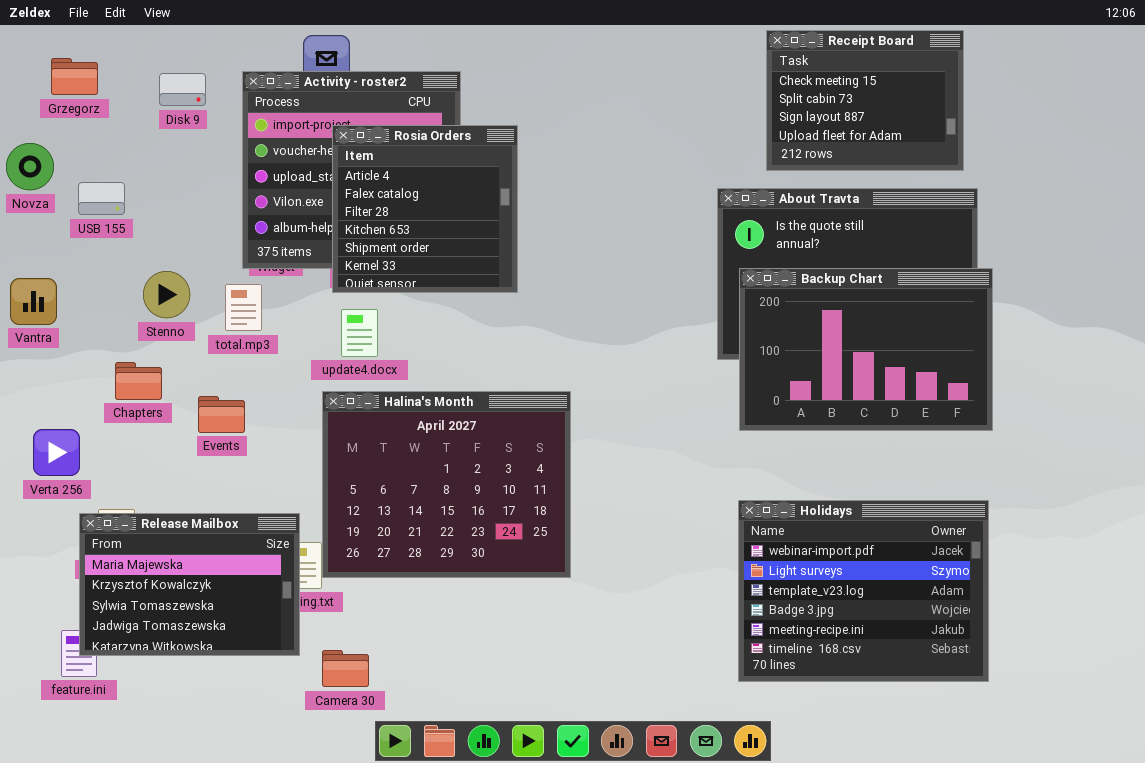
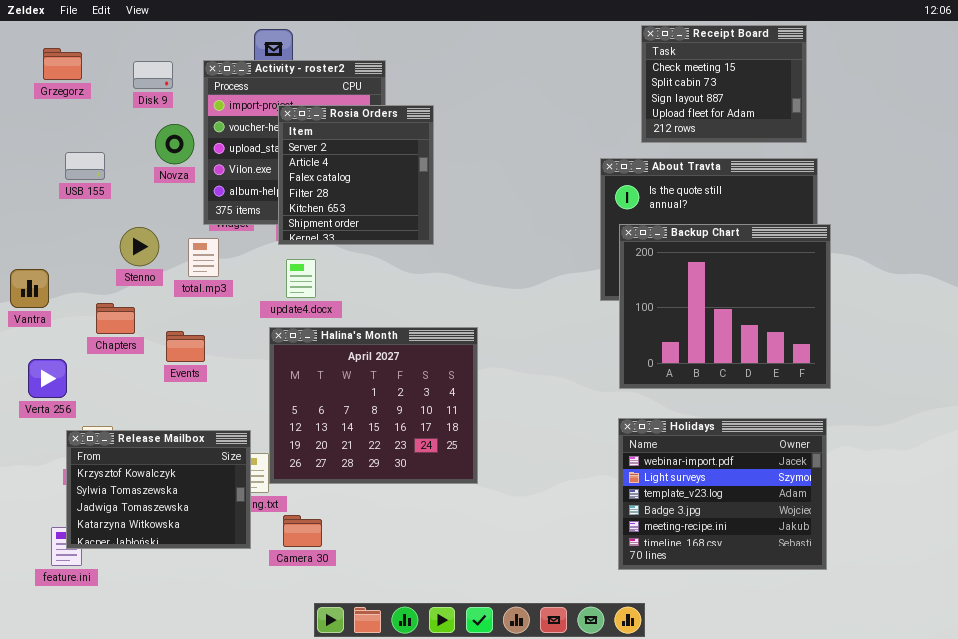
Rosia Orders: [332,125,518,293] -> [278,105,434,245], scrolled up 1 row
Novza: [6,143,54,190] -> [155,124,194,164], moved
Backup Chart: [739,268,993,431] -> [619,224,831,389], resized
Vantra: [10,278,57,325] -> [10,269,49,308], moved
Release Mailbox: [79,513,300,656] -> [66,430,251,549], scrolled down 1 row
Camera 30: [322,650,369,687] -> [283,515,322,547], moved

